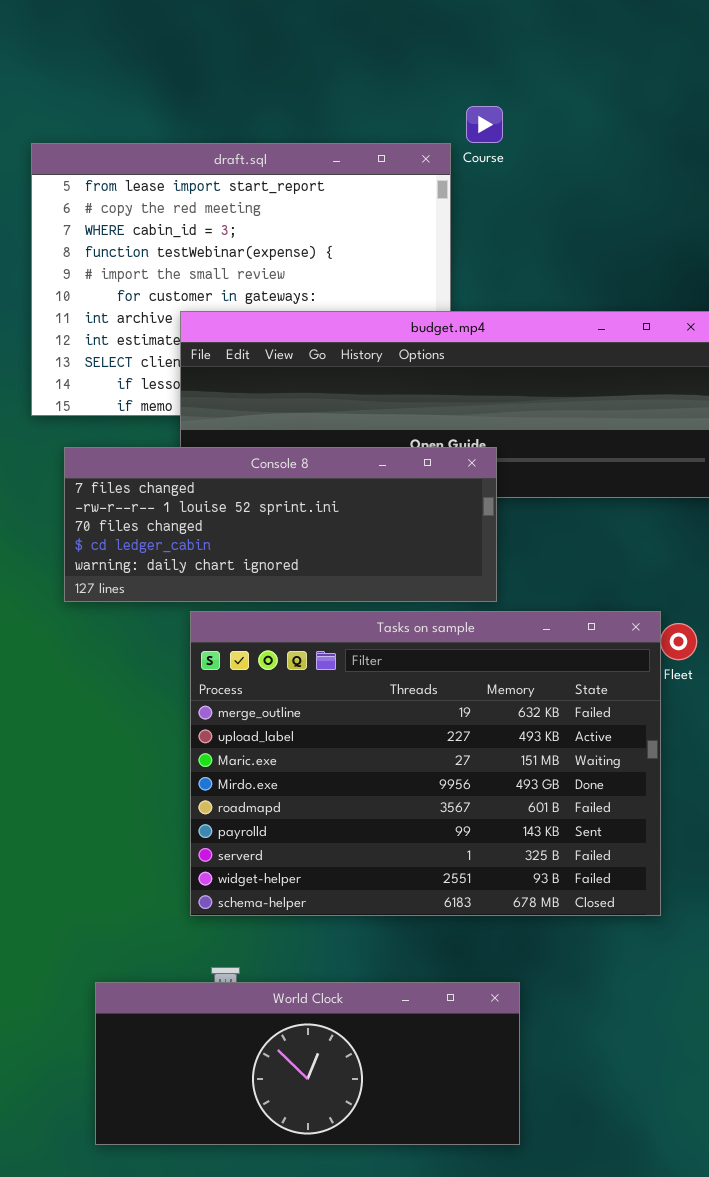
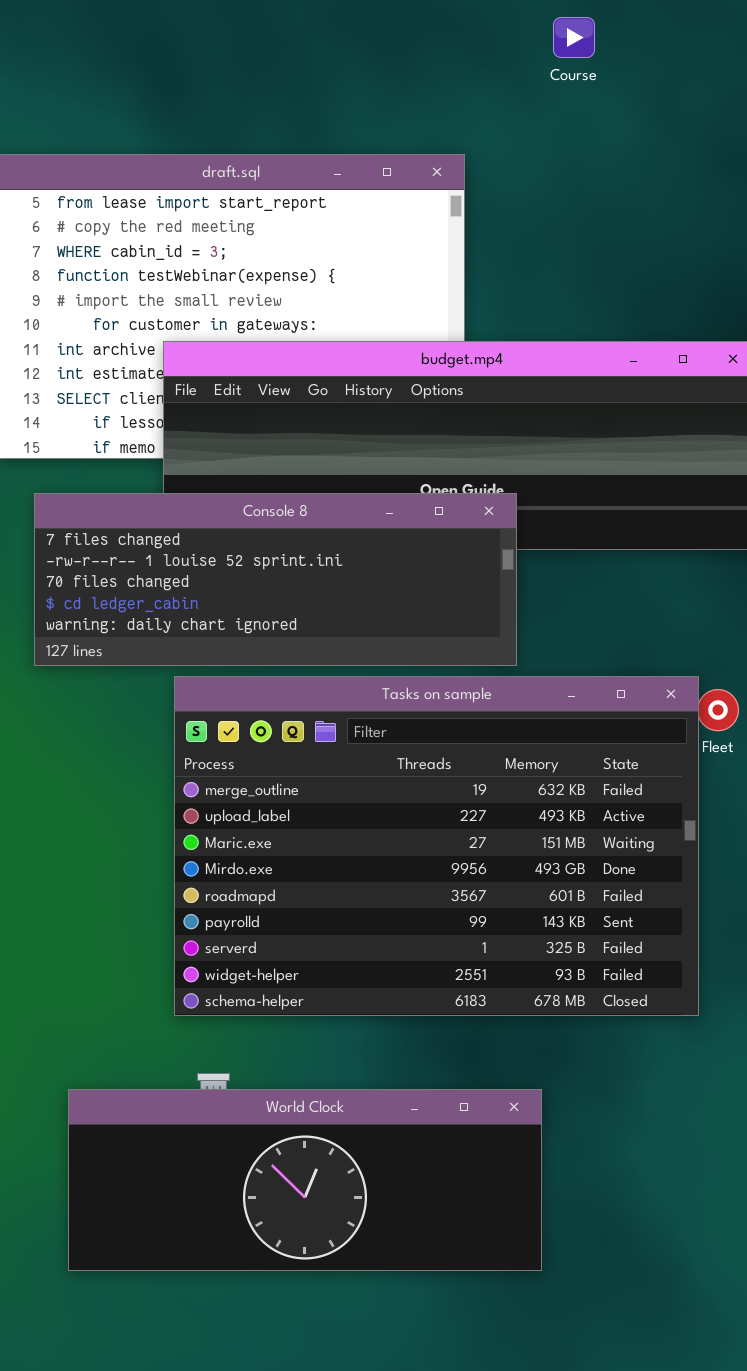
Course: [466,106,503,143] -> [553,17,595,58], moved

